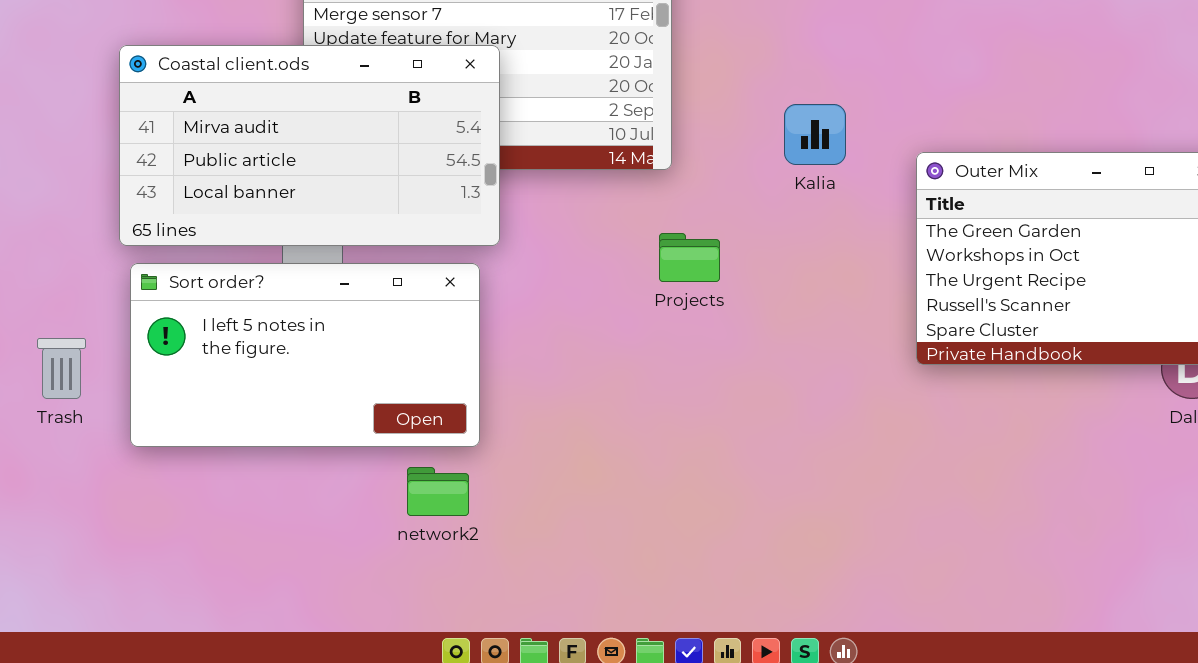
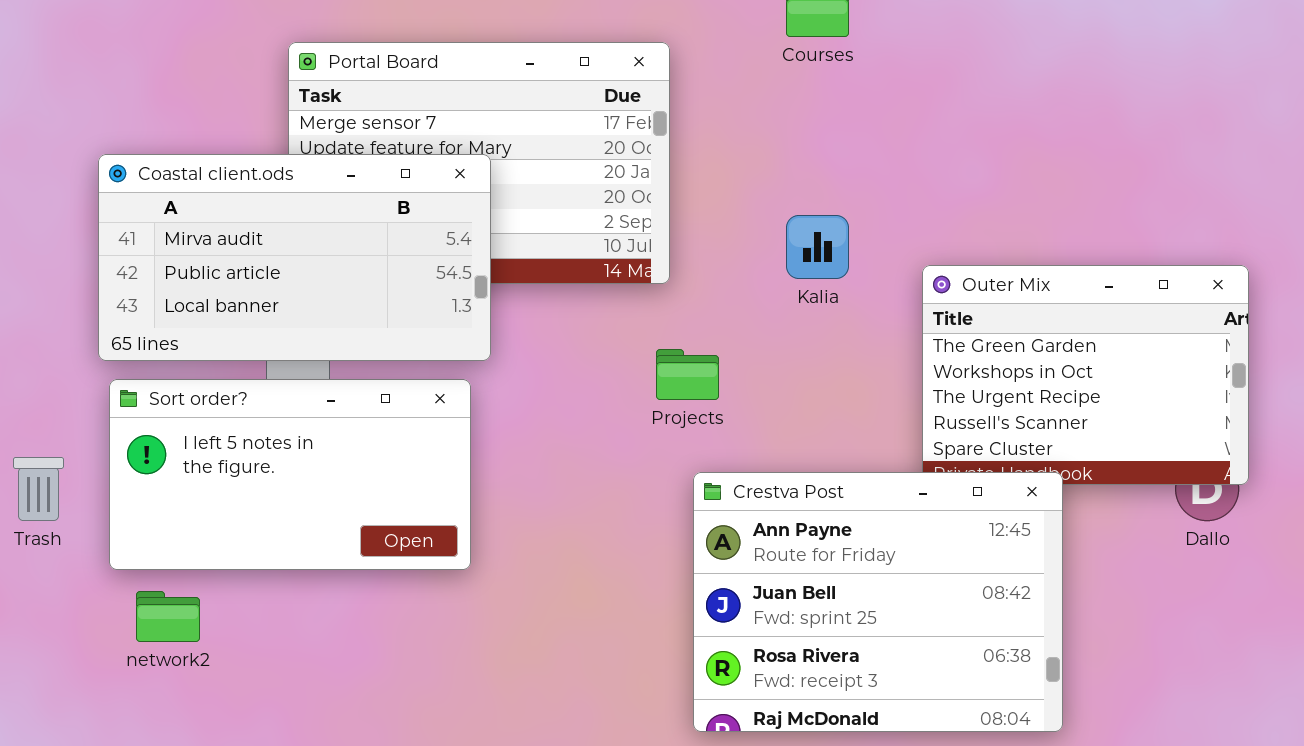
Crestva Post: none -> [693,472,1063,732], opened
network2: [407,467,469,516] -> [136,591,200,642], moved

